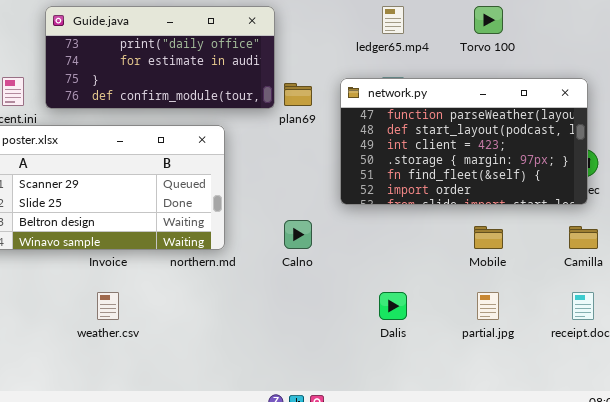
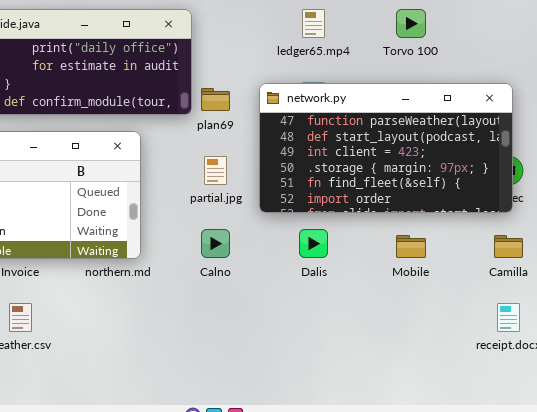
Dalis: [379,292,407,320] -> [299,229,328,258], moved
partial.jpg: [477,292,499,320] -> [204,156,227,185], moved

